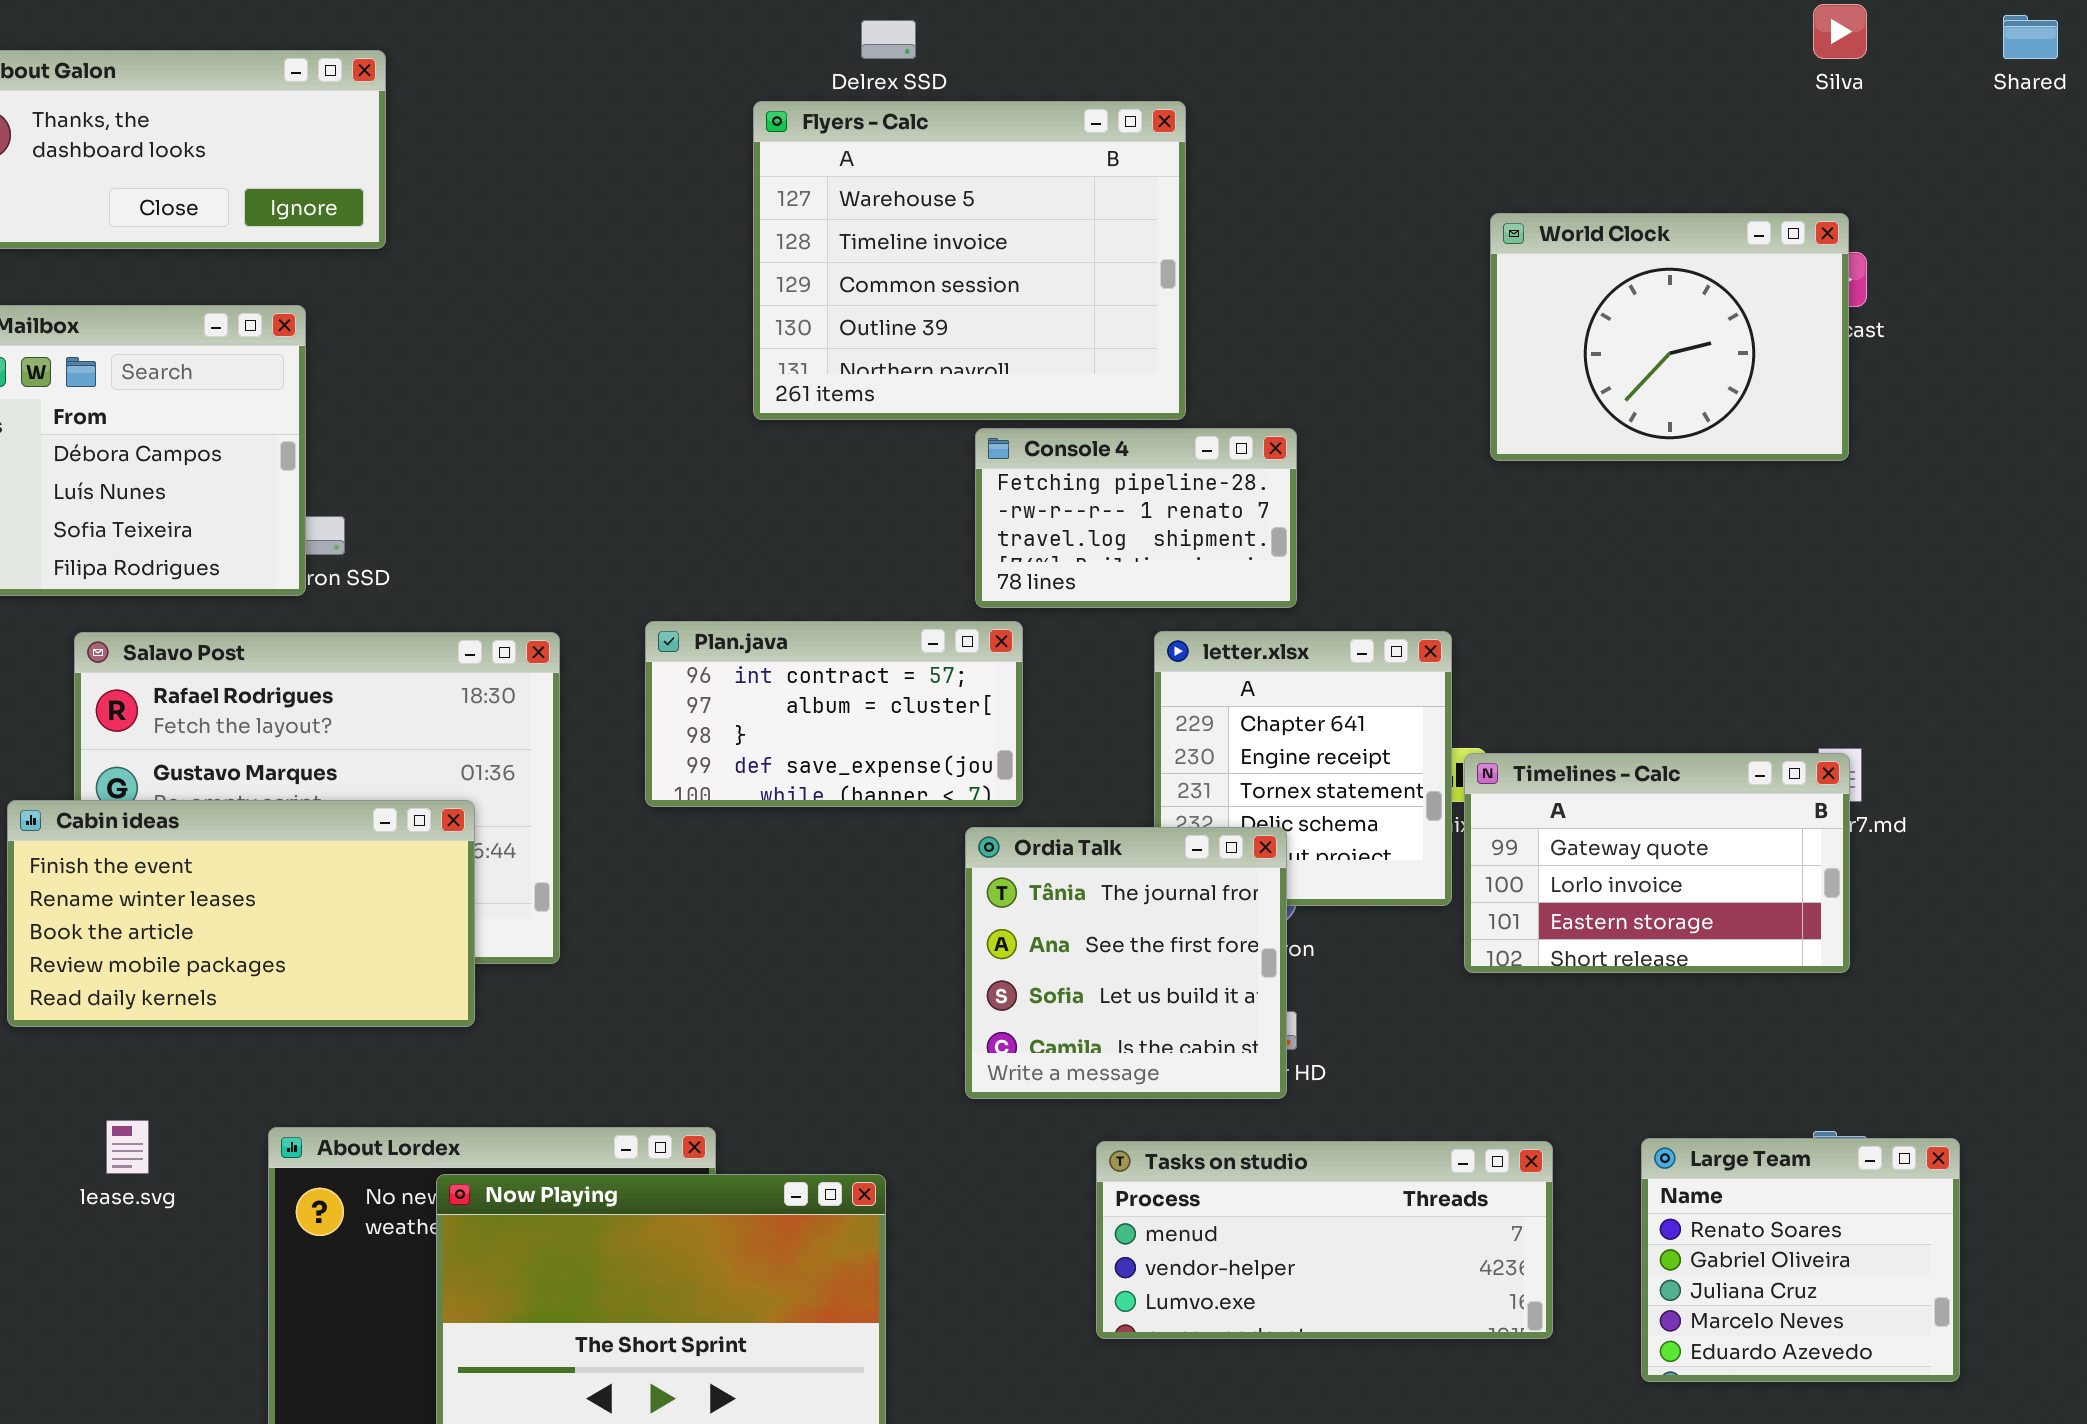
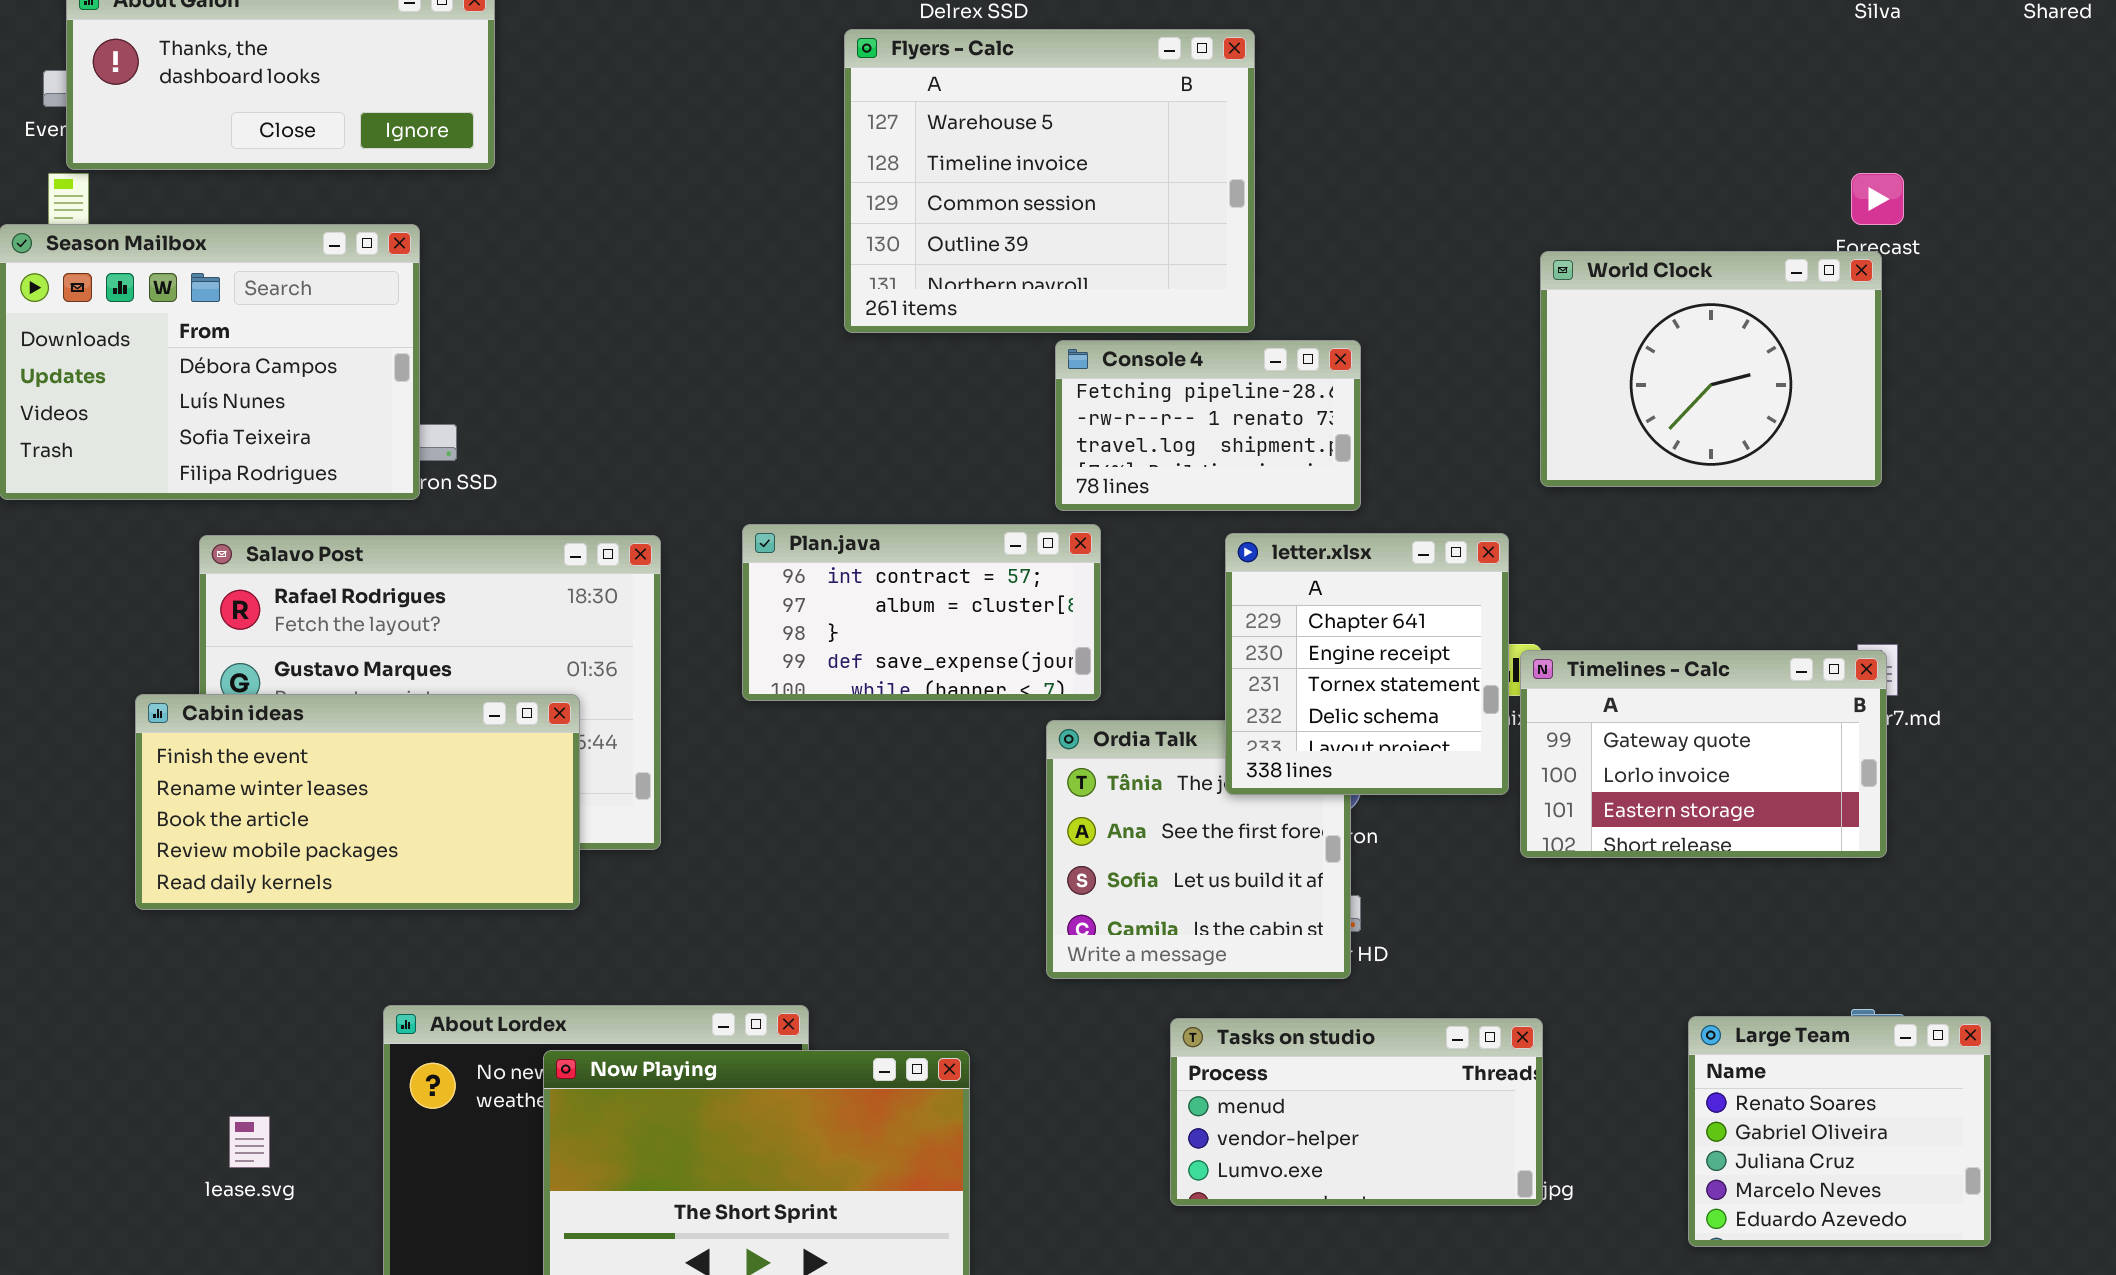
World Clock: [1490,213,1849,461] -> [1540,251,1882,487], moved
letter.xlsx: [1154,631,1452,906] -> [1225,533,1509,795], raised
lease.svg: [106,1120,149,1174] -> [229,1116,270,1168], moved
Tasks on studio: [1096,1141,1553,1339] -> [1170,1018,1543,1206], resized

